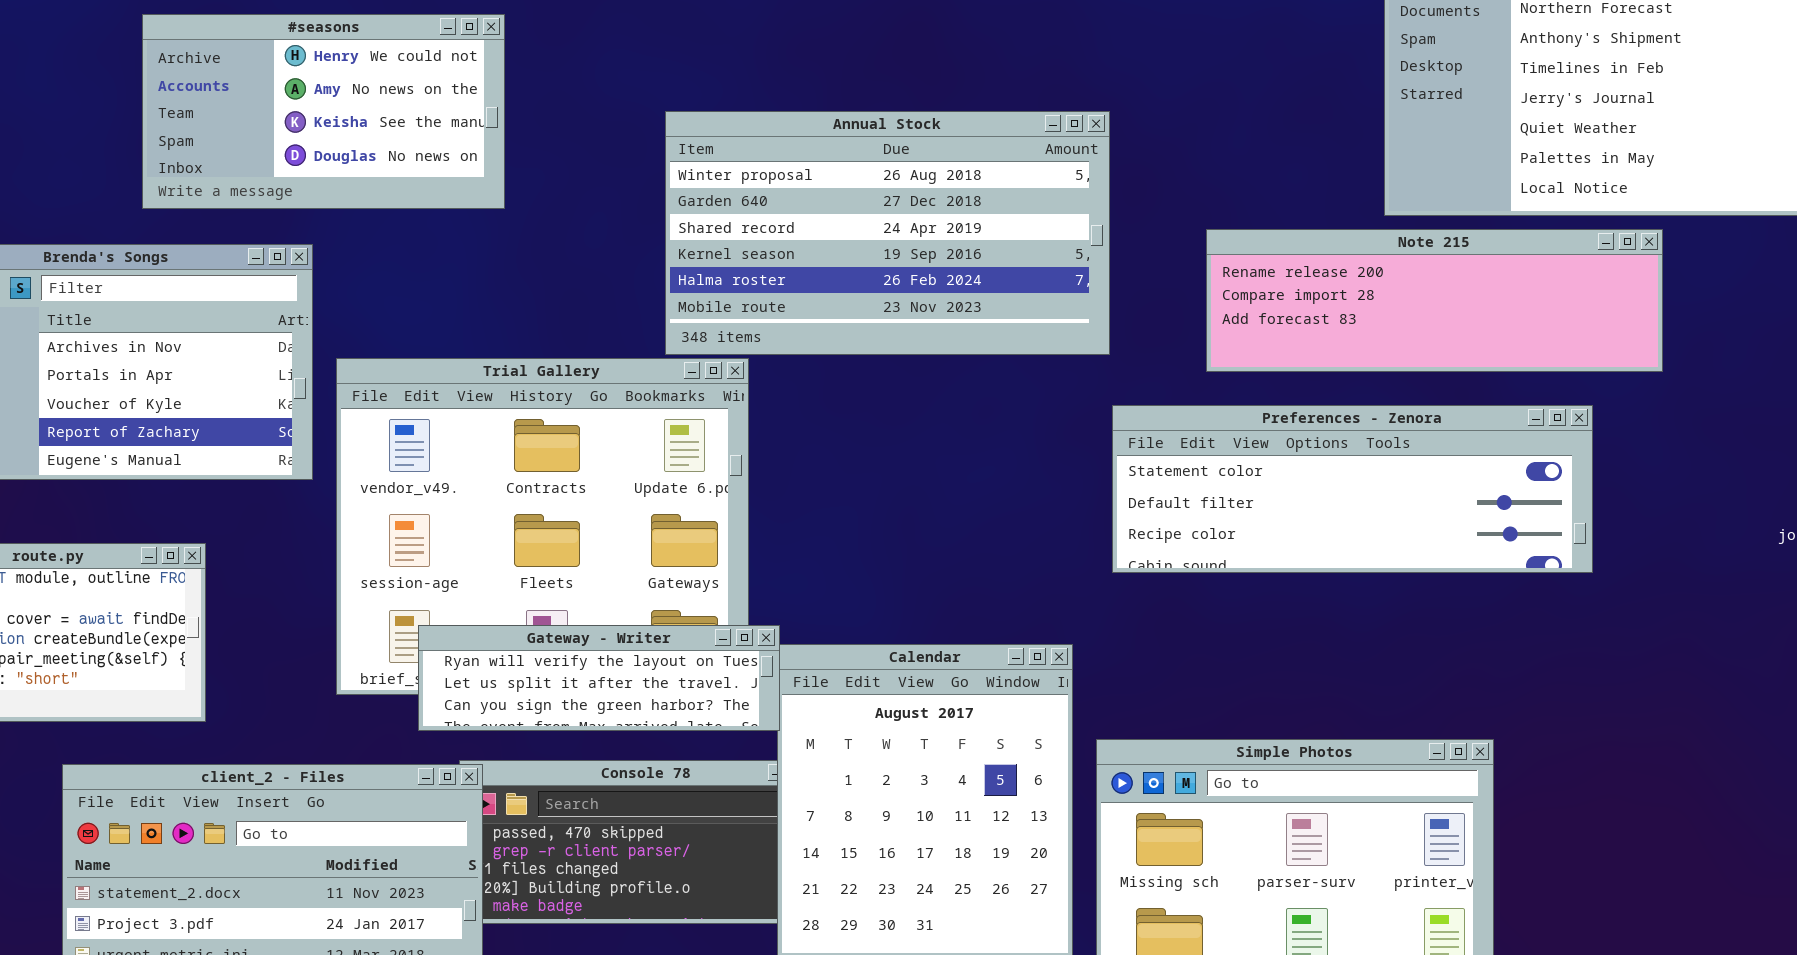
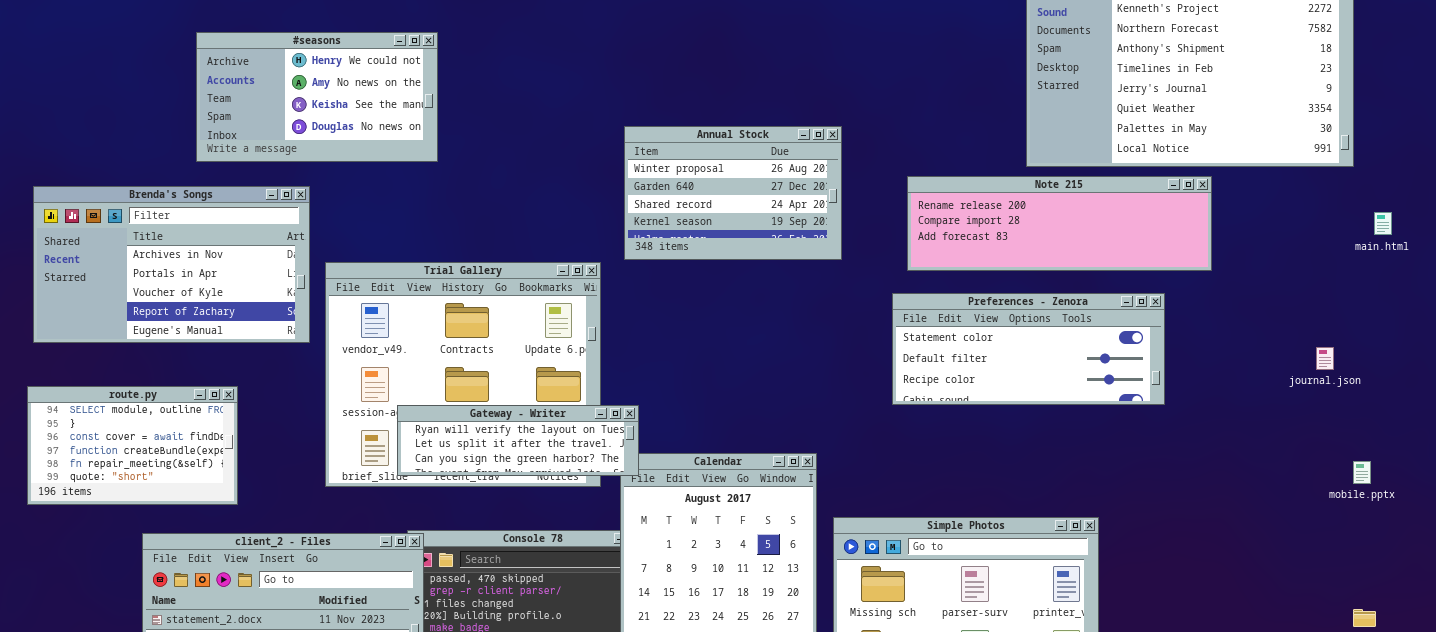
Annual Stock: [665,111,1110,355] -> [624,126,842,260], resized
Preferences - Zenora: [1112,405,1593,573] -> [892,293,1165,405], resized
Gateway - Writer: [418,625,780,731] -> [397,405,639,476], moved

